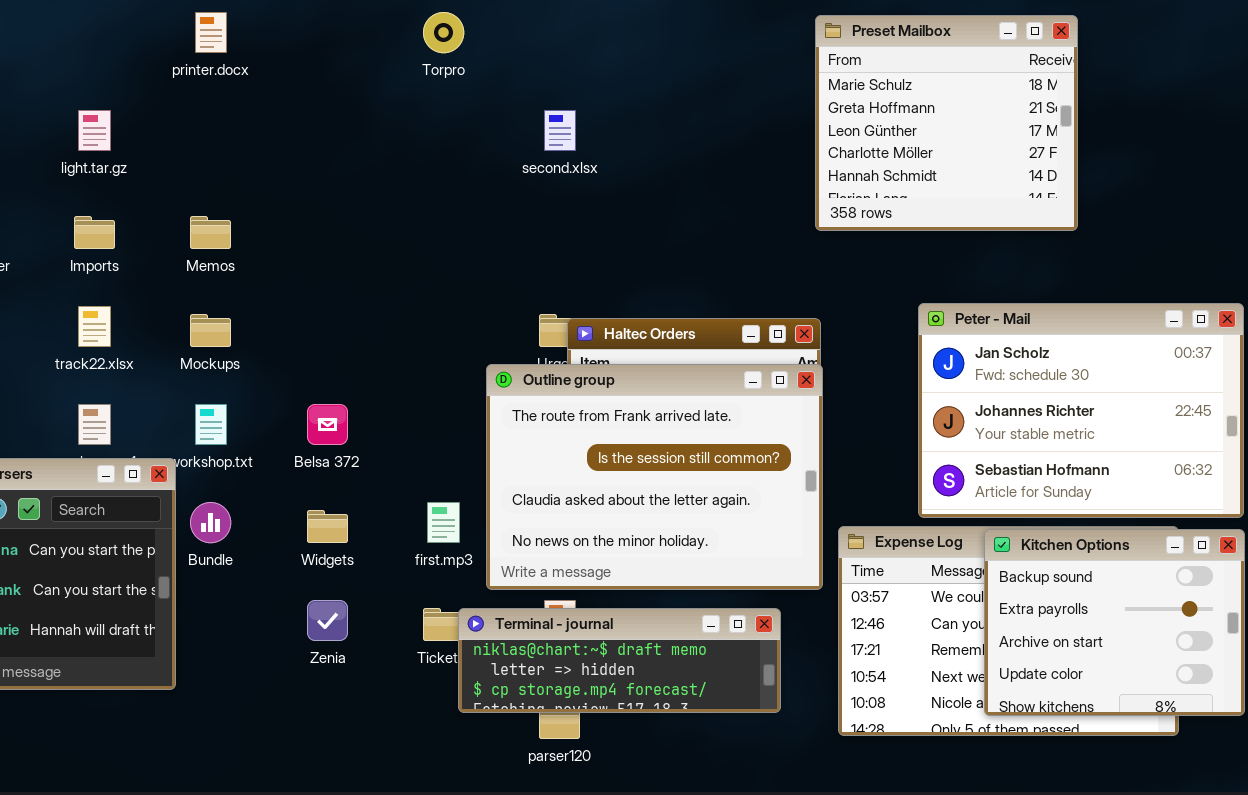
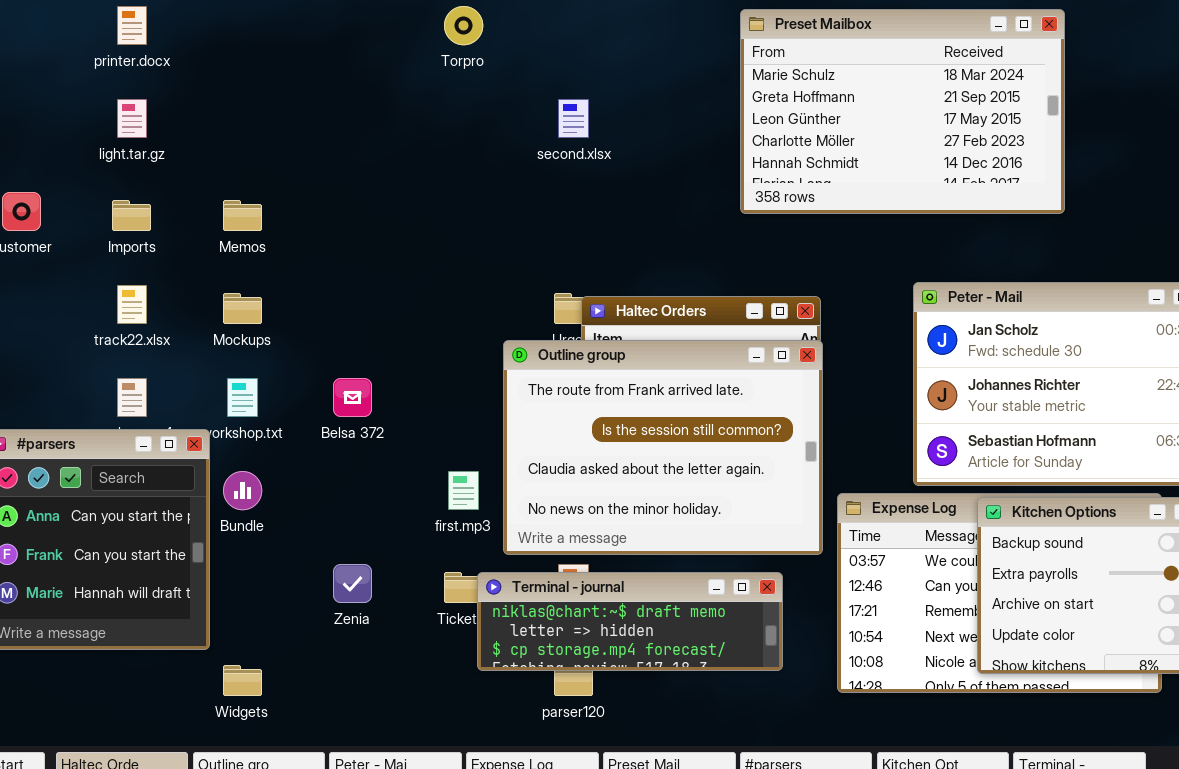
printer.docx: [195,12,227,53] -> [117,6,147,45], moved
Preset Mailbox: [815,15,1078,231] -> [740,9,1065,214], resized
Widgets: [307,510,348,543] -> [223,665,262,696], moved

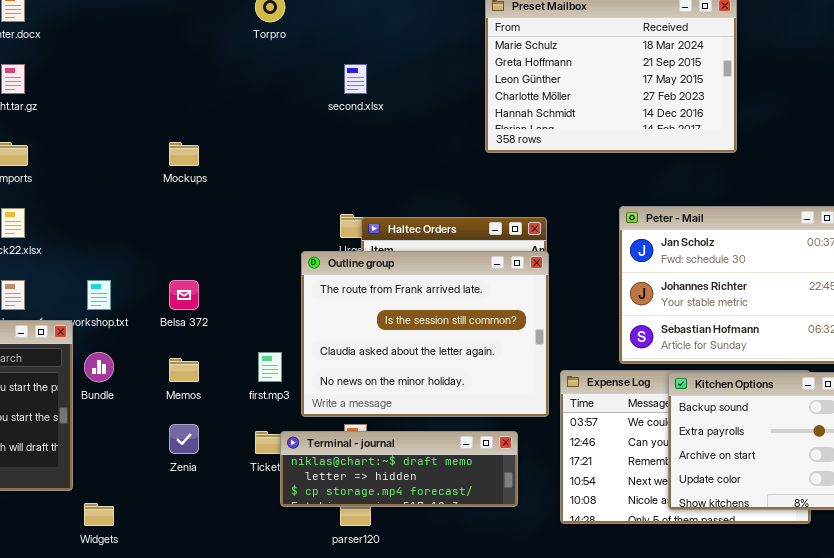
Memos: [223,200,262,231] -> [169,358,199,382], moved
Mockups: [223,293,262,324] -> [169,142,199,166], moved

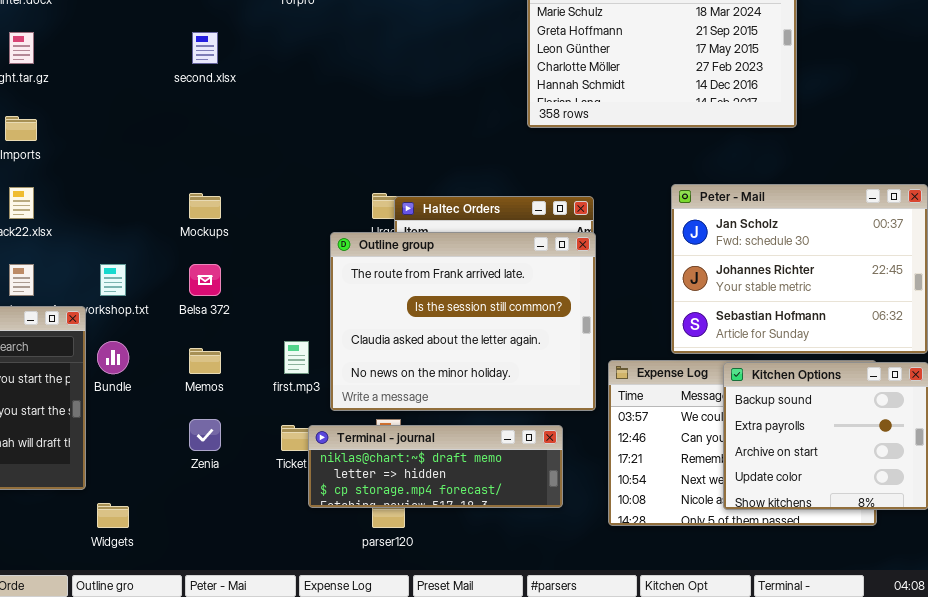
second.xlsx: [344,64,367,94] -> [192,32,218,64], moved
Mockups: [169,142,199,166] -> [189,193,221,219], moved

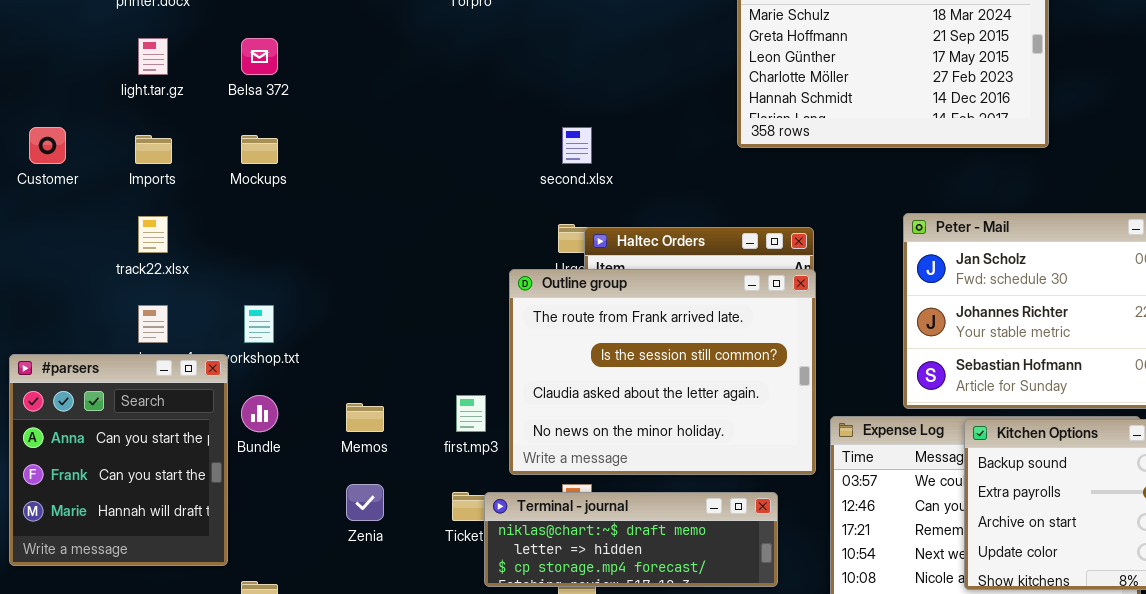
second.xlsx: [192,32,218,64] -> [562,127,592,164], moved
Mockups: [189,193,221,219] -> [241,135,278,164], moved
Belsa 372: [189,264,221,296] -> [241,38,278,75], moved

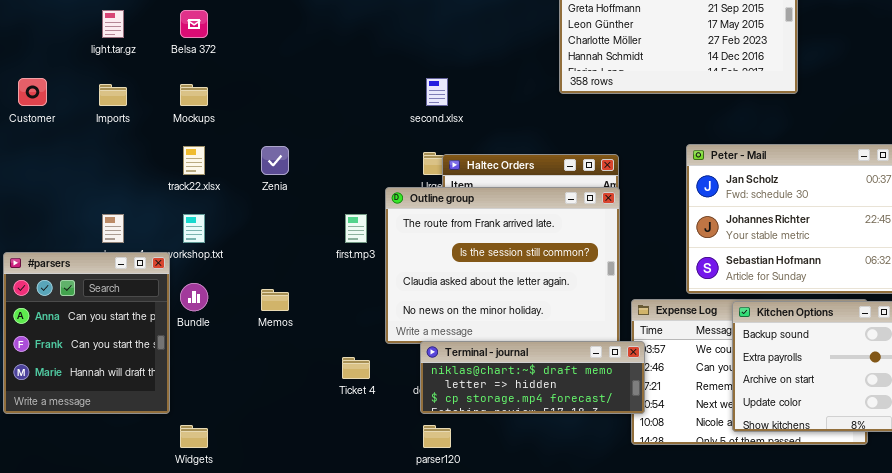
track22.xlsx: [138,216,168,253] -> [183,146,205,175], moved
first.mp3: [456,395,486,432] -> [345,214,367,243], moved
Zenia: [346,484,384,521] -> [261,146,289,175], moved
Terminal - journal: [484,492,778,587] -> [420,341,645,414], moved

